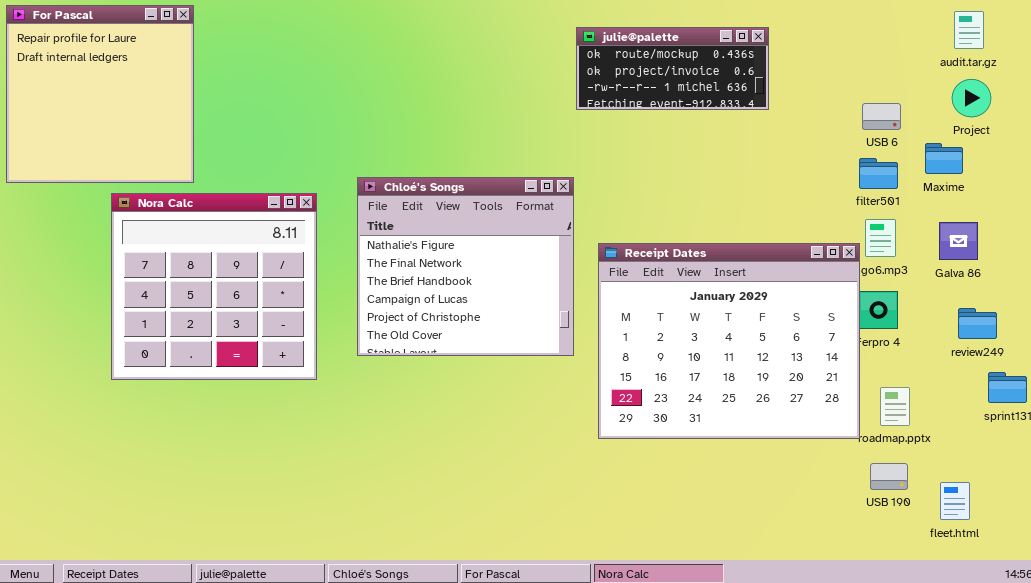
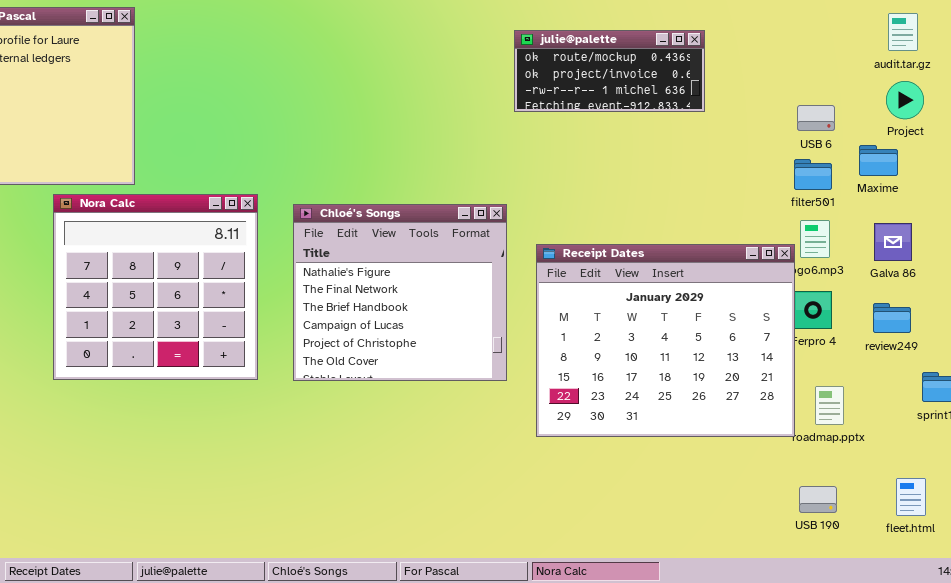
Chloé's Songs: [357,177,574,356] -> [293,204,507,381], moved
review249: [958,308,997,339] -> [873,303,911,333], moved
USB 190: [870,463,908,490] -> [799,486,837,513], moved
fleet.html: [940,482,970,520] -> [896,478,926,516], moved

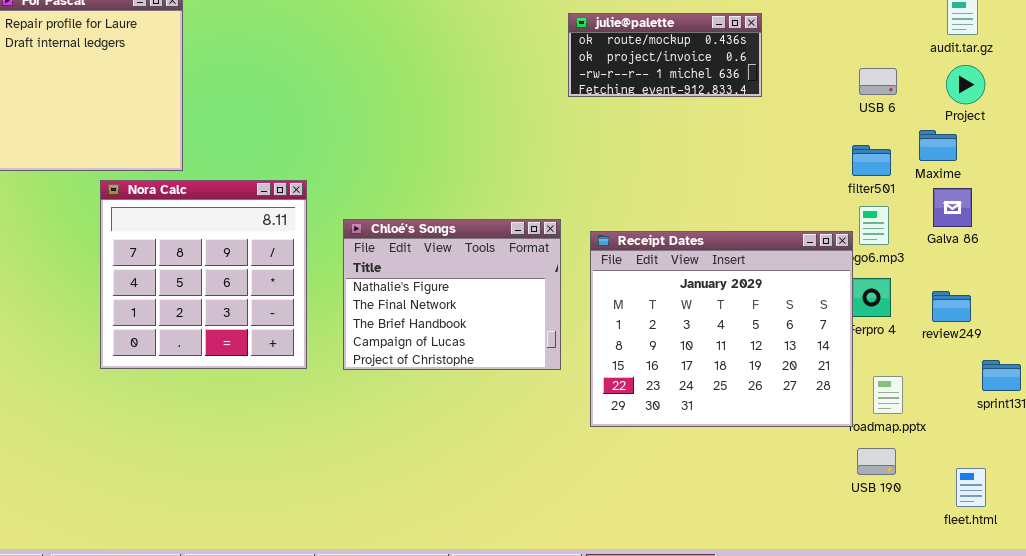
USB 6: [797,105,835,131] -> [859,68,897,95], moved
Chloé's Songs: [293,204,507,381] -> [343,219,561,370], resized
Galva 86: [874,223,912,261] -> [933,188,972,227], moved
USB 190: [799,486,837,513] -> [857,448,896,475], moved

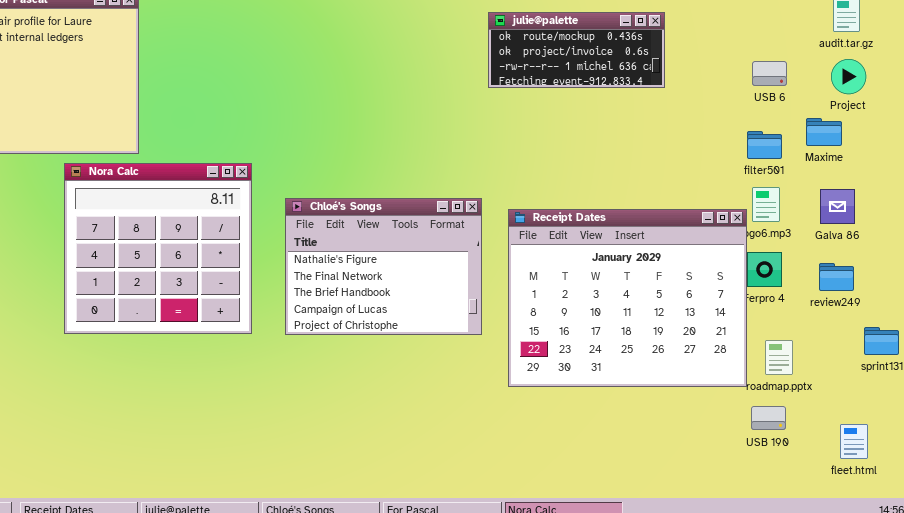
Galva 86: [933,188,972,227] -> [820,189,855,224], moved

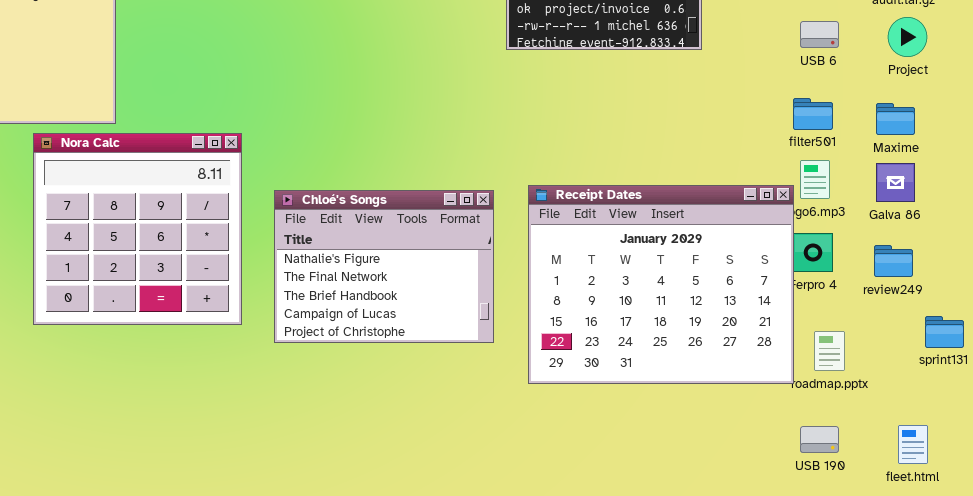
Maxime: [806,118,842,146] -> [876,103,915,135], moved
Chloé's Songs: [285,198,482,335] -> [274,190,494,343], moved
USB 190: [751,406,786,430] -> [800,426,839,453], moved

